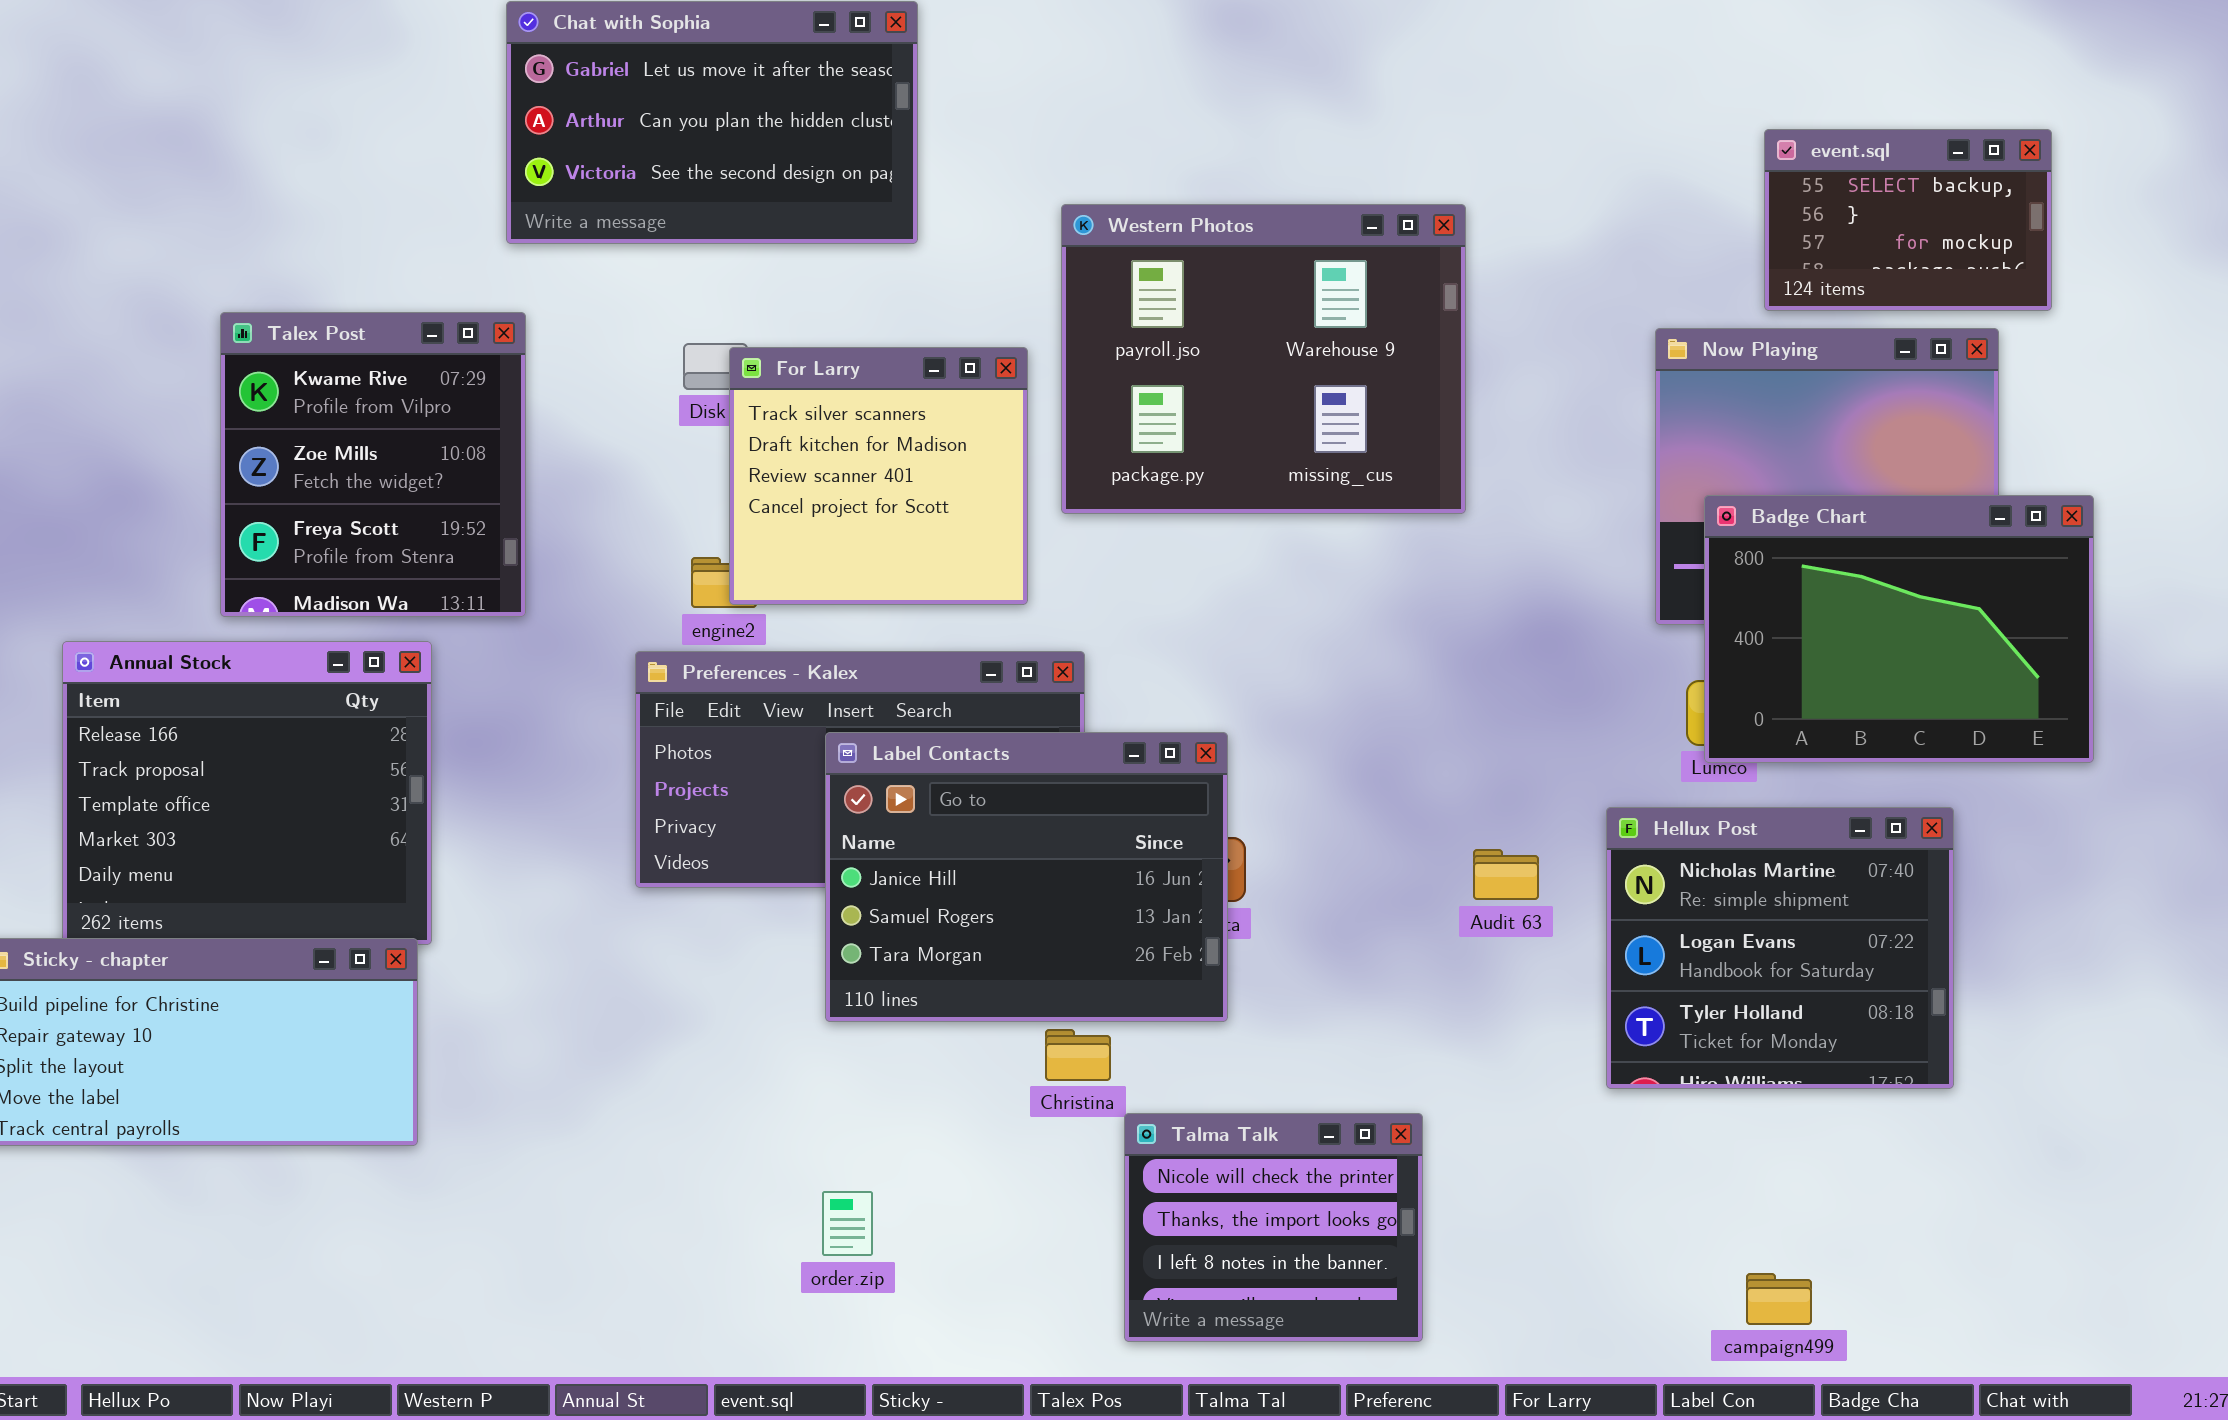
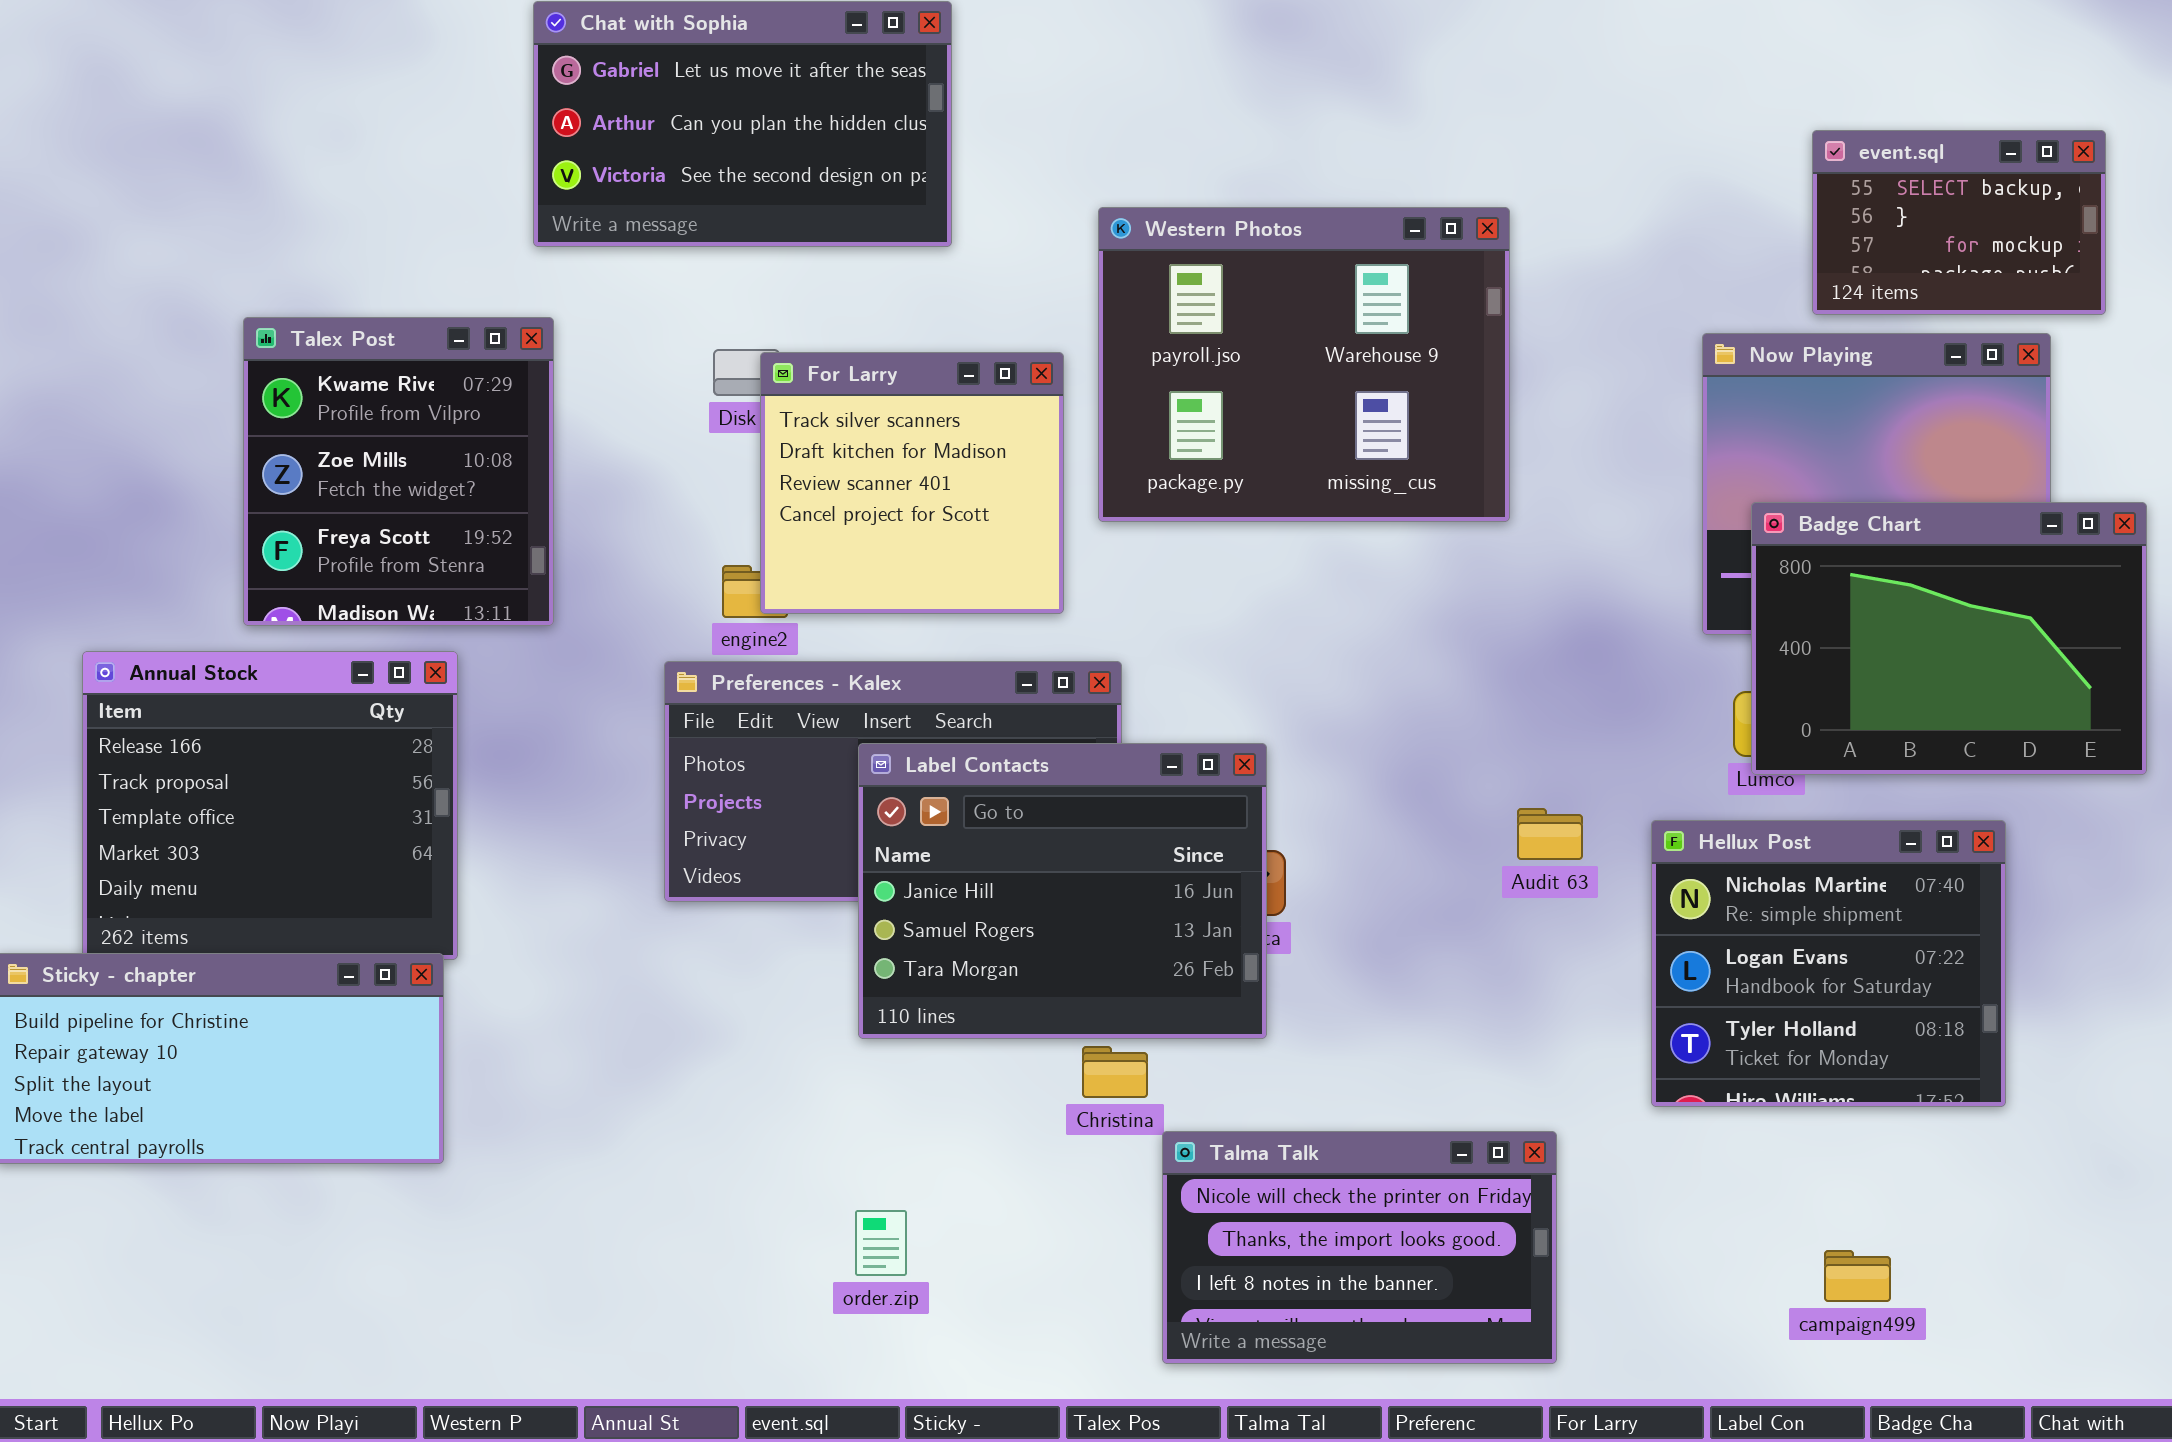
Audit 63: [1473,849,1539,900] -> [1517,808,1583,860], moved
Talma Talk: [1124,1113,1423,1342] -> [1162,1131,1557,1364], resized
campaign499: [1746,1273,1812,1325] -> [1824,1250,1891,1302], moved

